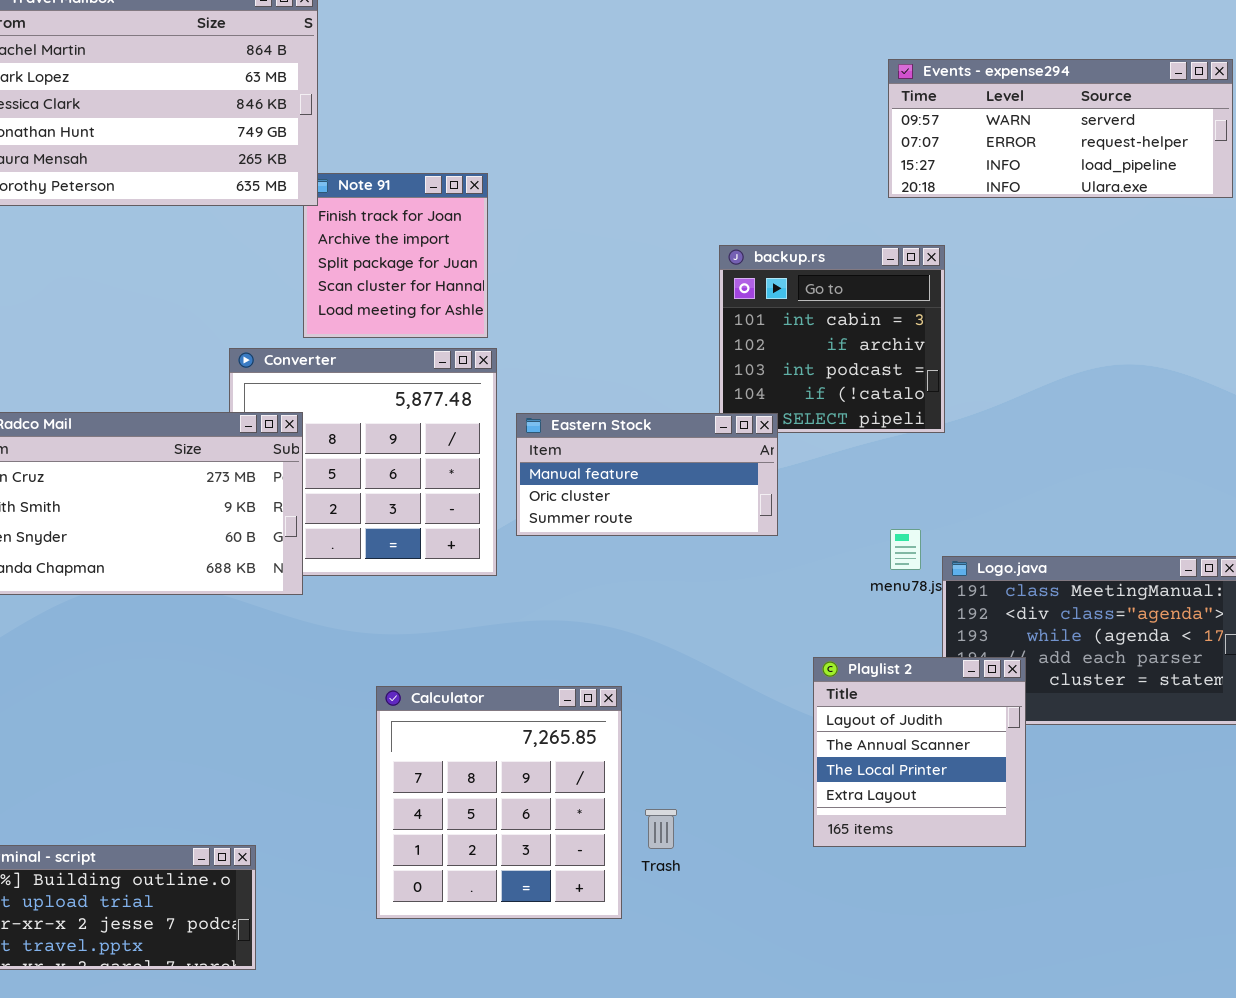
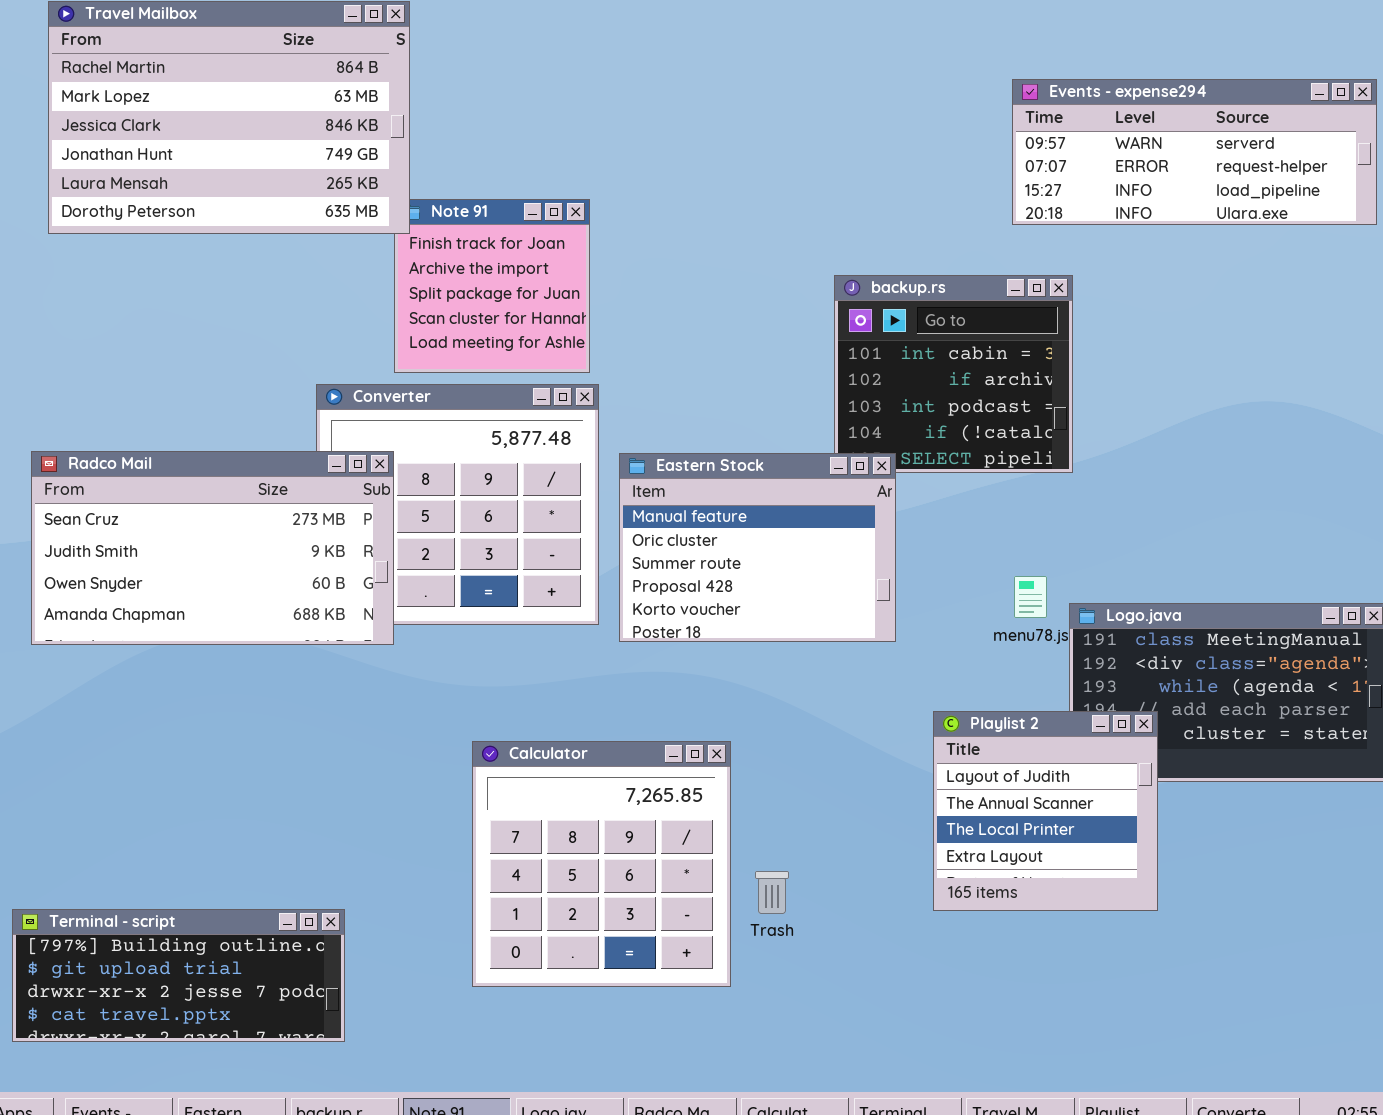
Eastern Stock: [516,413,778,536] -> [619,453,896,642], resized

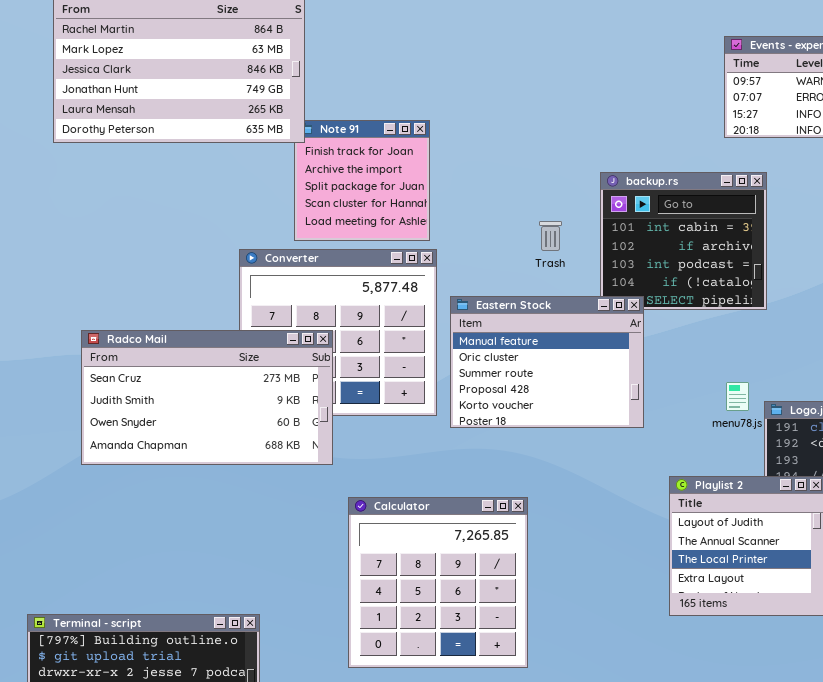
Radco Mail: [31,451,394,645] -> [81,330,333,465], moved
Trash: [755,871,789,914] -> [539,221,562,251], moved

